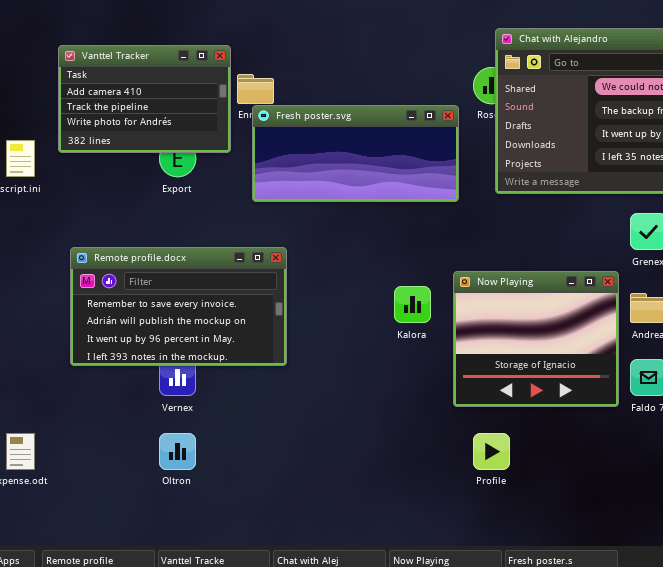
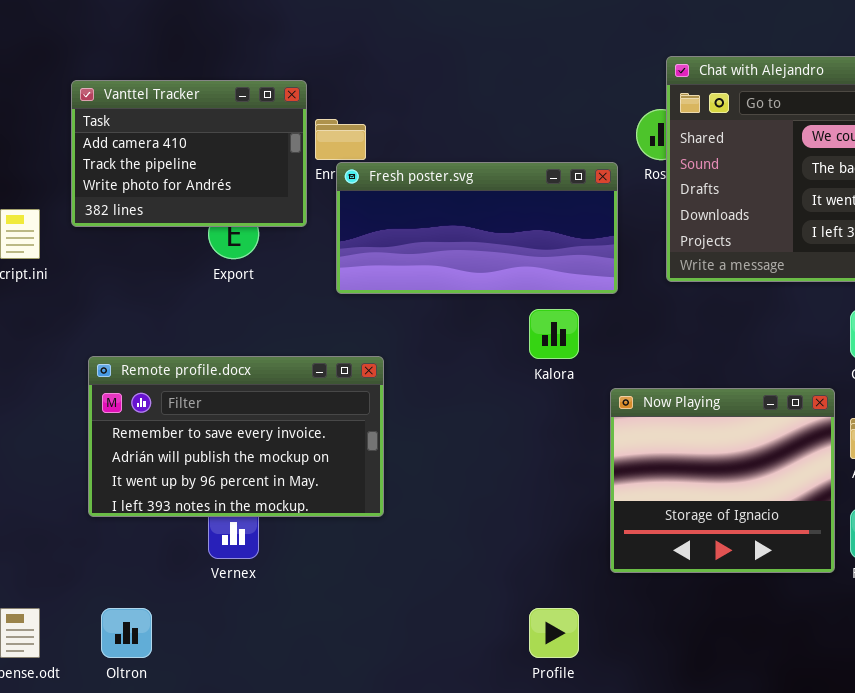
Kalora: [394,286,431,323] -> [529,309,579,359], moved
Oltron: [159,433,196,470] -> [101,608,152,658], moved
Profile: [473,433,510,470] -> [529,608,579,658], moved

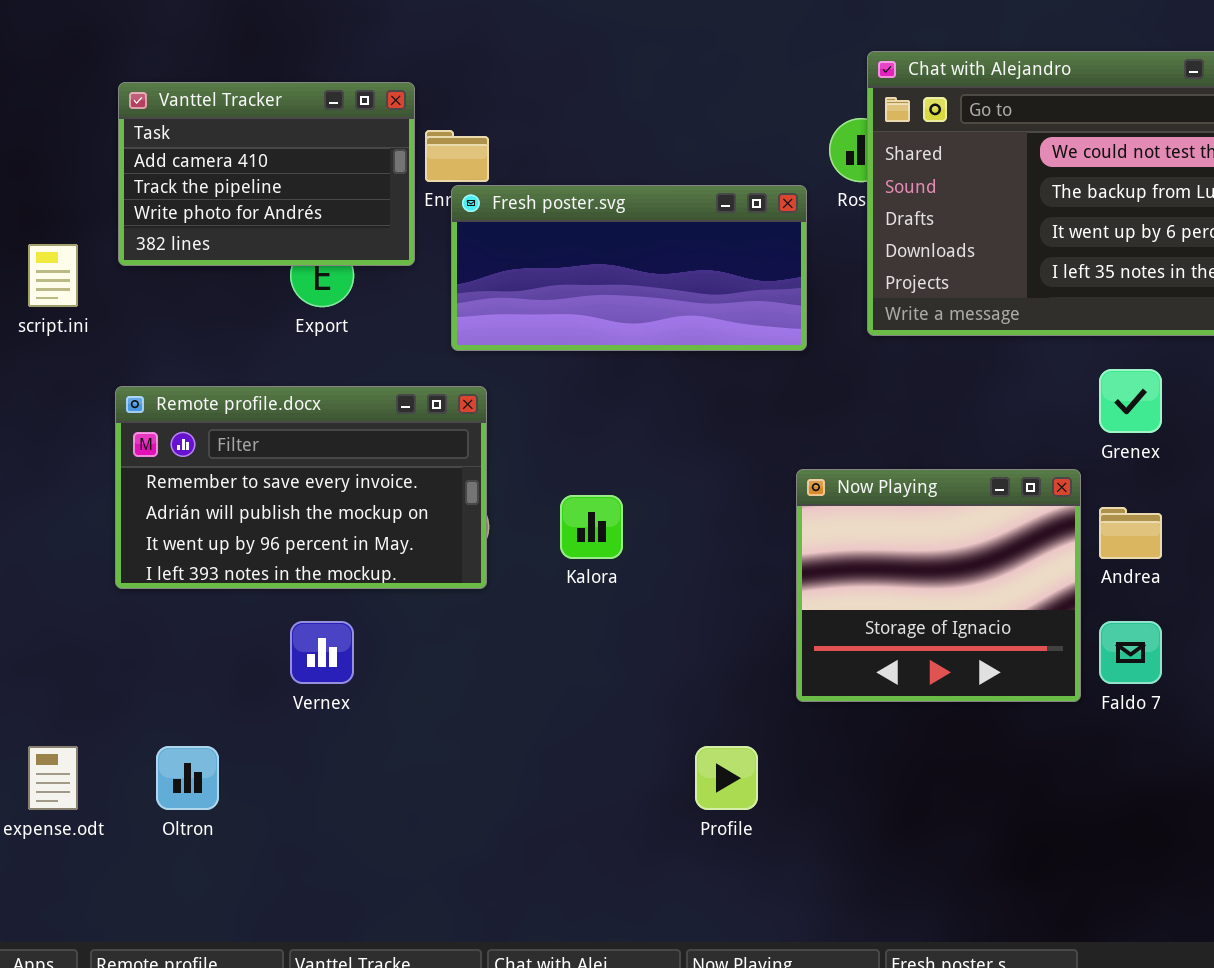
Kalora: [529,309,579,359] -> [560,495,623,559], moved
Remote profile.docx: [88,356,384,517] -> [115,386,487,589], moved

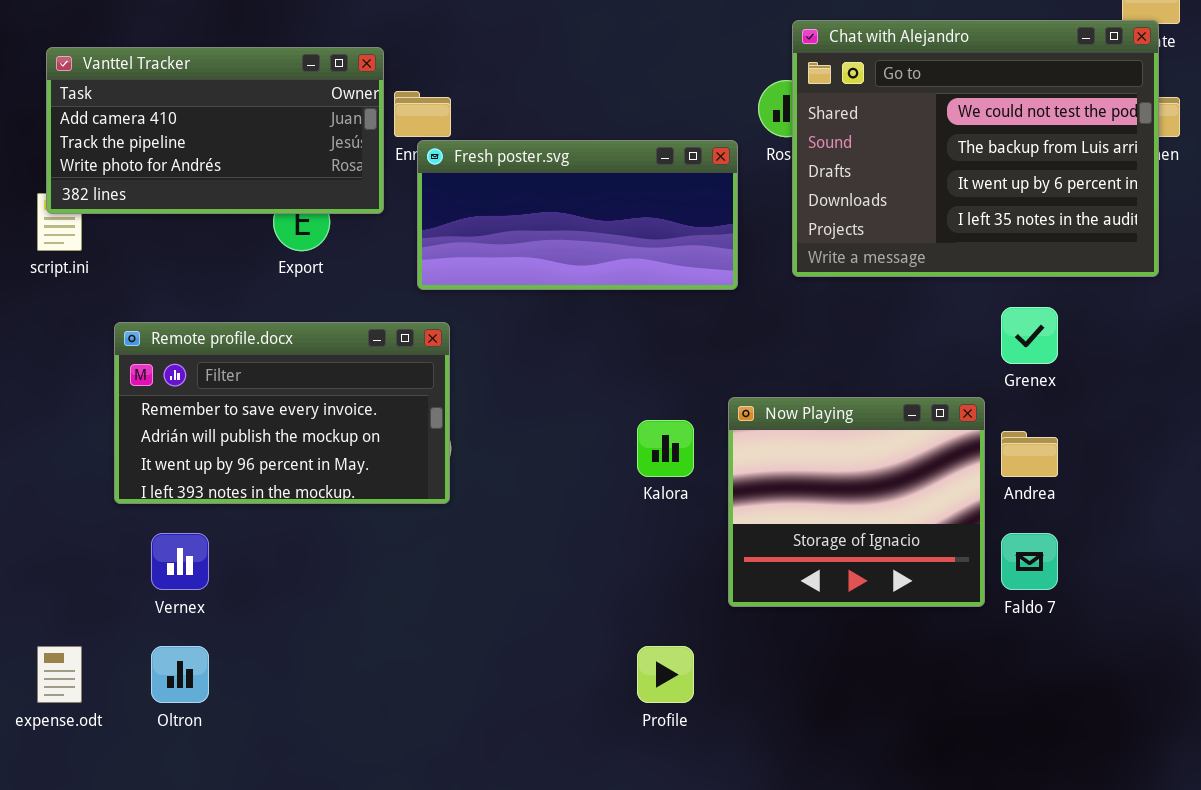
Vanttel Tracker: [118,82,415,266] -> [46,47,384,214], resized
Kalora: [560,495,623,559] -> [637,420,694,477], moved
Vernex: [290,621,354,684] -> [151,533,209,590], moved

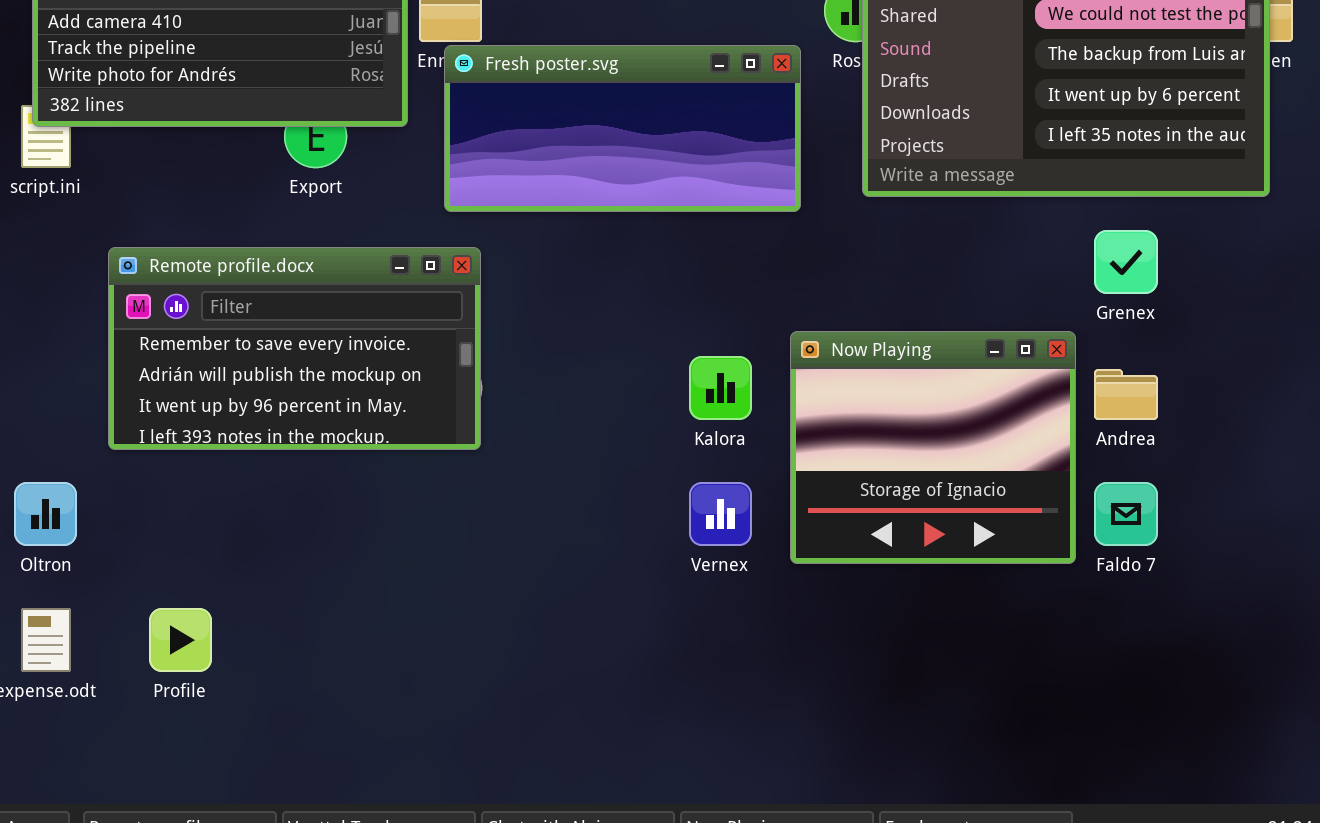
Vernex: [151,533,209,590] -> [689,482,752,546], moved
Oltron: [151,646,209,703] -> [14,482,77,546], moved
Profile: [637,646,694,703] -> [149,608,212,672], moved

